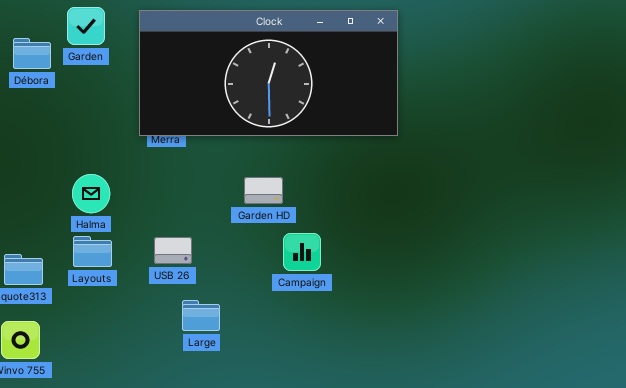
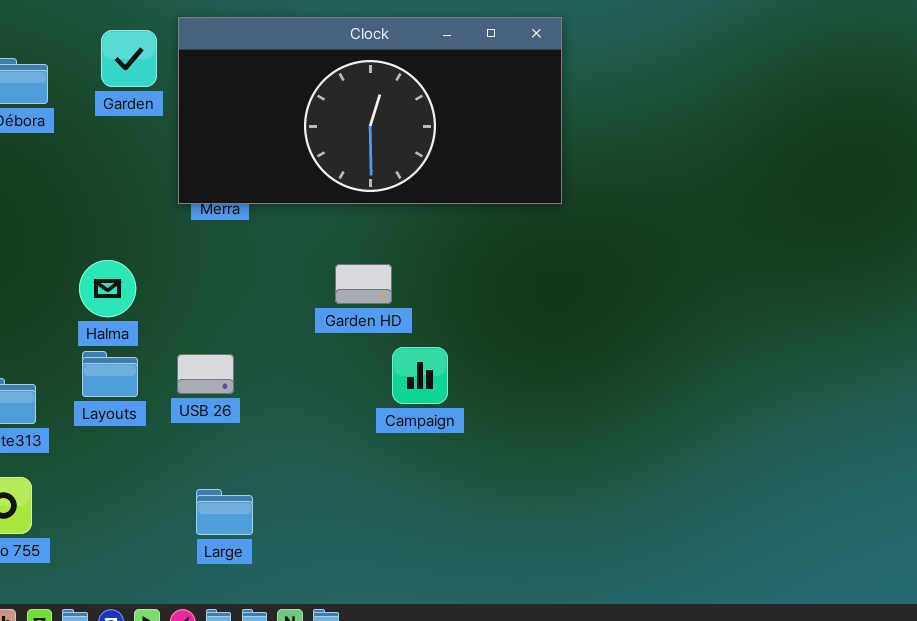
Garden: [67,7,105,45] -> [101,30,157,87], moved
USB 26: [154,237,192,264] -> [177,354,234,394], moved
Large: [182,300,220,331] -> [196,489,253,535], moved

